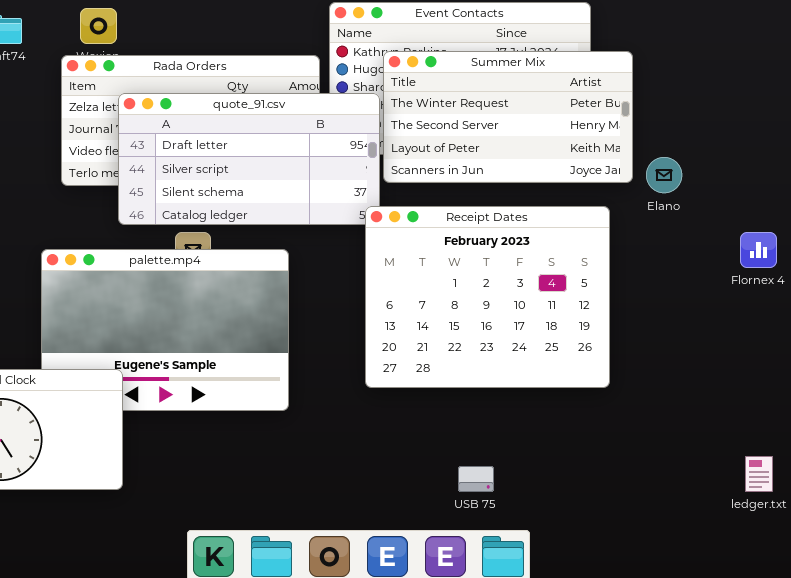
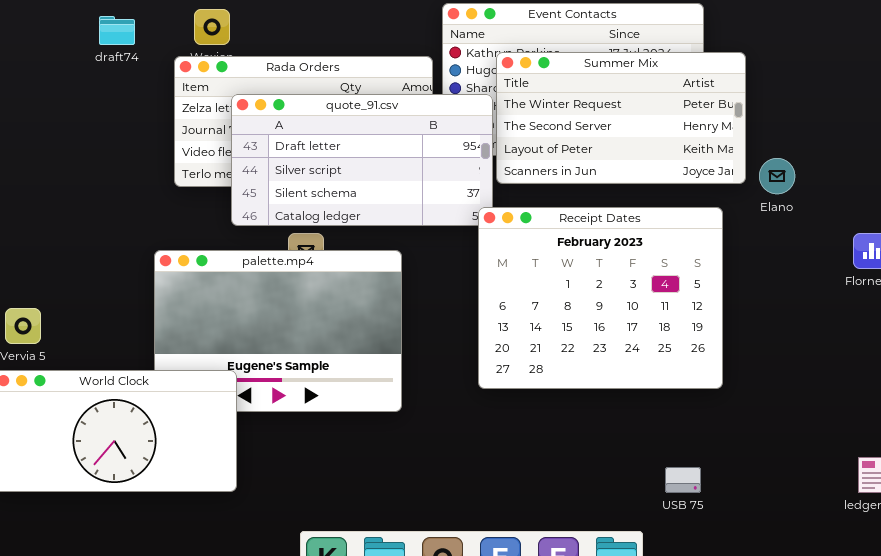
USB 75: [458,466,494,492] -> [665,467,701,493], moved

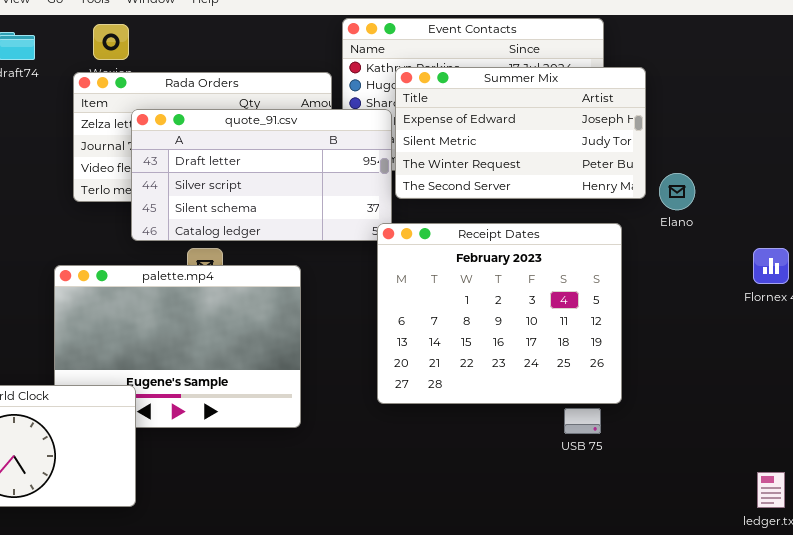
Summer Mix: [496,52,746,184] -> [395,67,646,199], scrolled up 2 rows
USB 75: [665,467,701,493] -> [564,408,601,434], moved

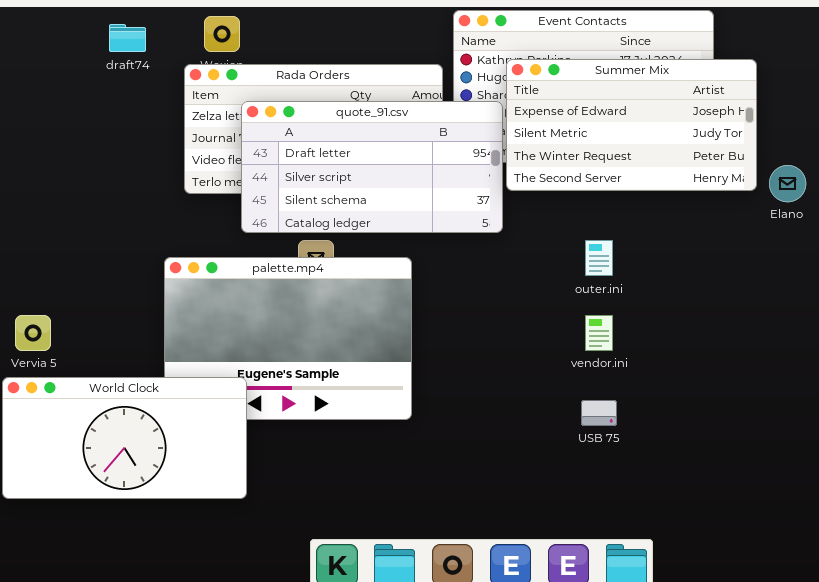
Receipt Dates: [377,223,622,404] -> none, closed
USB 75: [564,408,601,434] -> [581,400,617,426], moved

